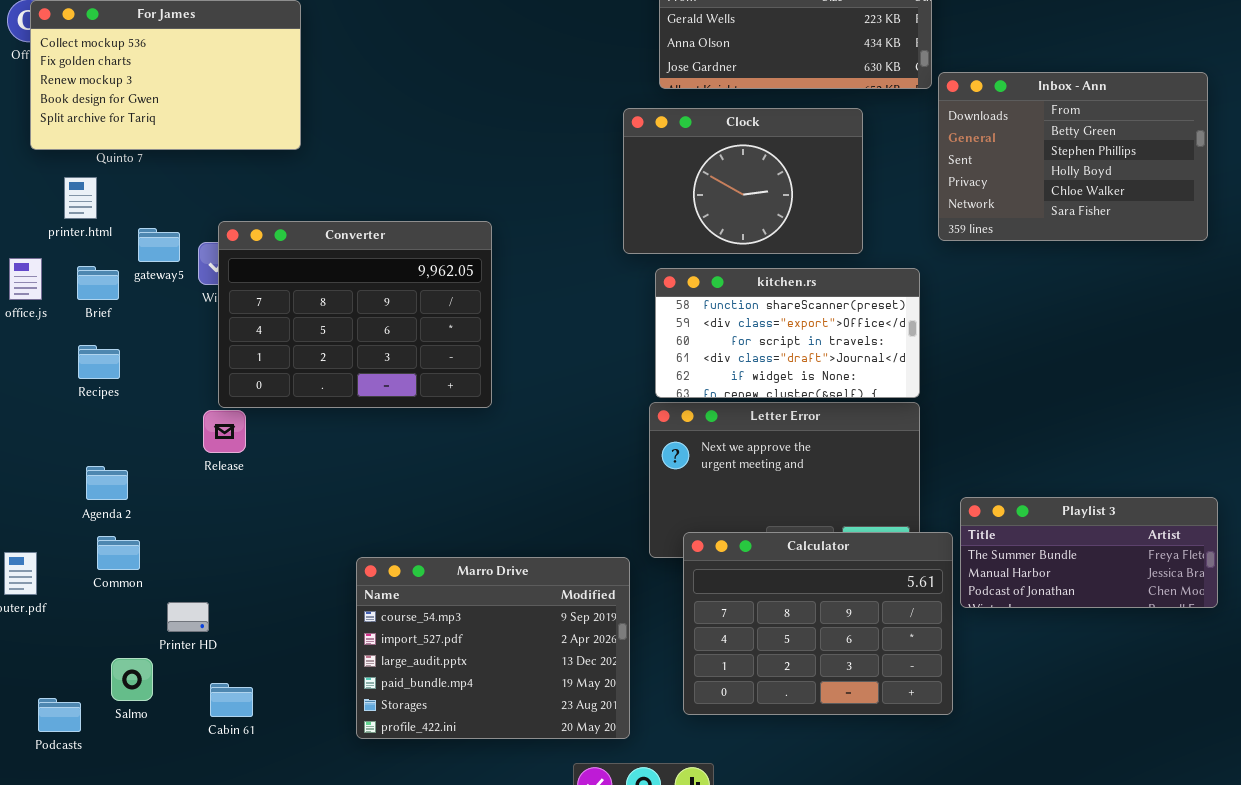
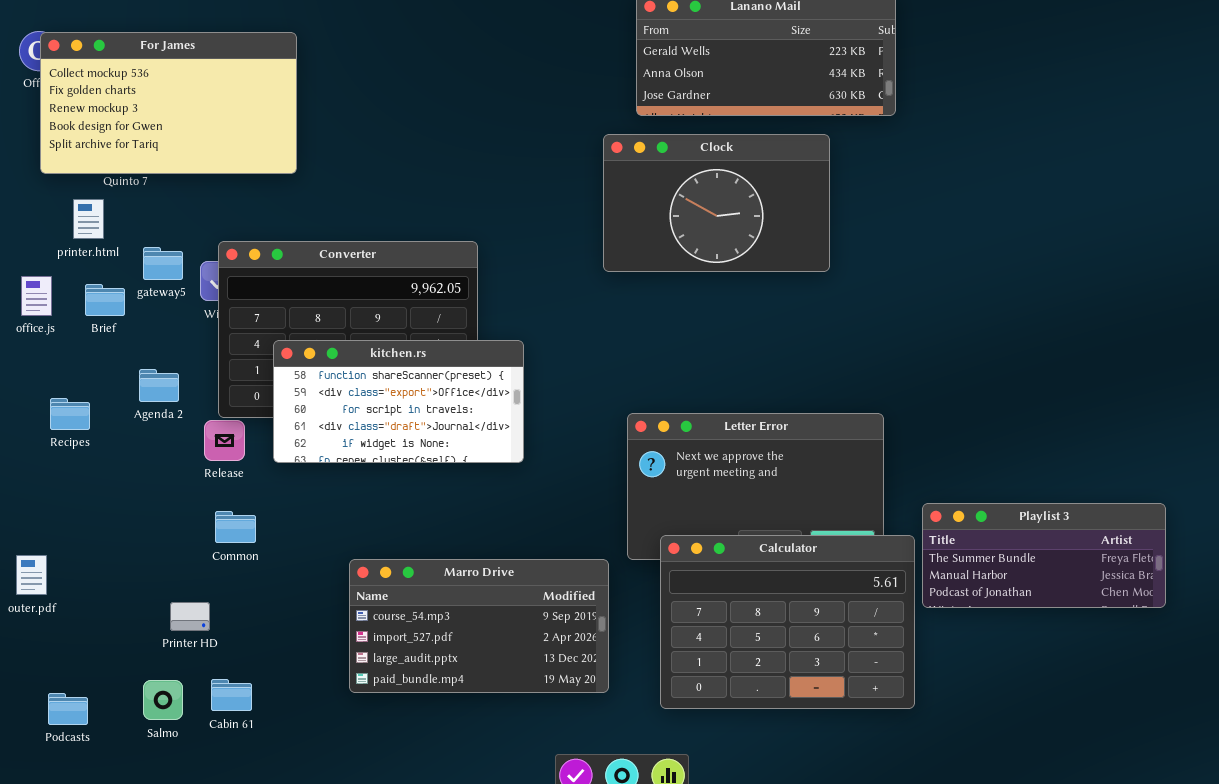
Inbox - Ann: [938,72,1208,241] -> none, closed
kitchen.rs: [655,268,920,398] -> [273,340,524,463], moved
Recipes: [78,345,120,379] -> [50,398,90,430], moved
Agenda 2: [86,466,128,500] -> [139,369,179,402], moved
Common: [97,536,140,570] -> [215,511,256,543], moved
Marro Drive: [356,557,630,739] -> [349,559,609,693], resized
Salmo: [111,658,153,701] -> [143,680,183,720], moved

